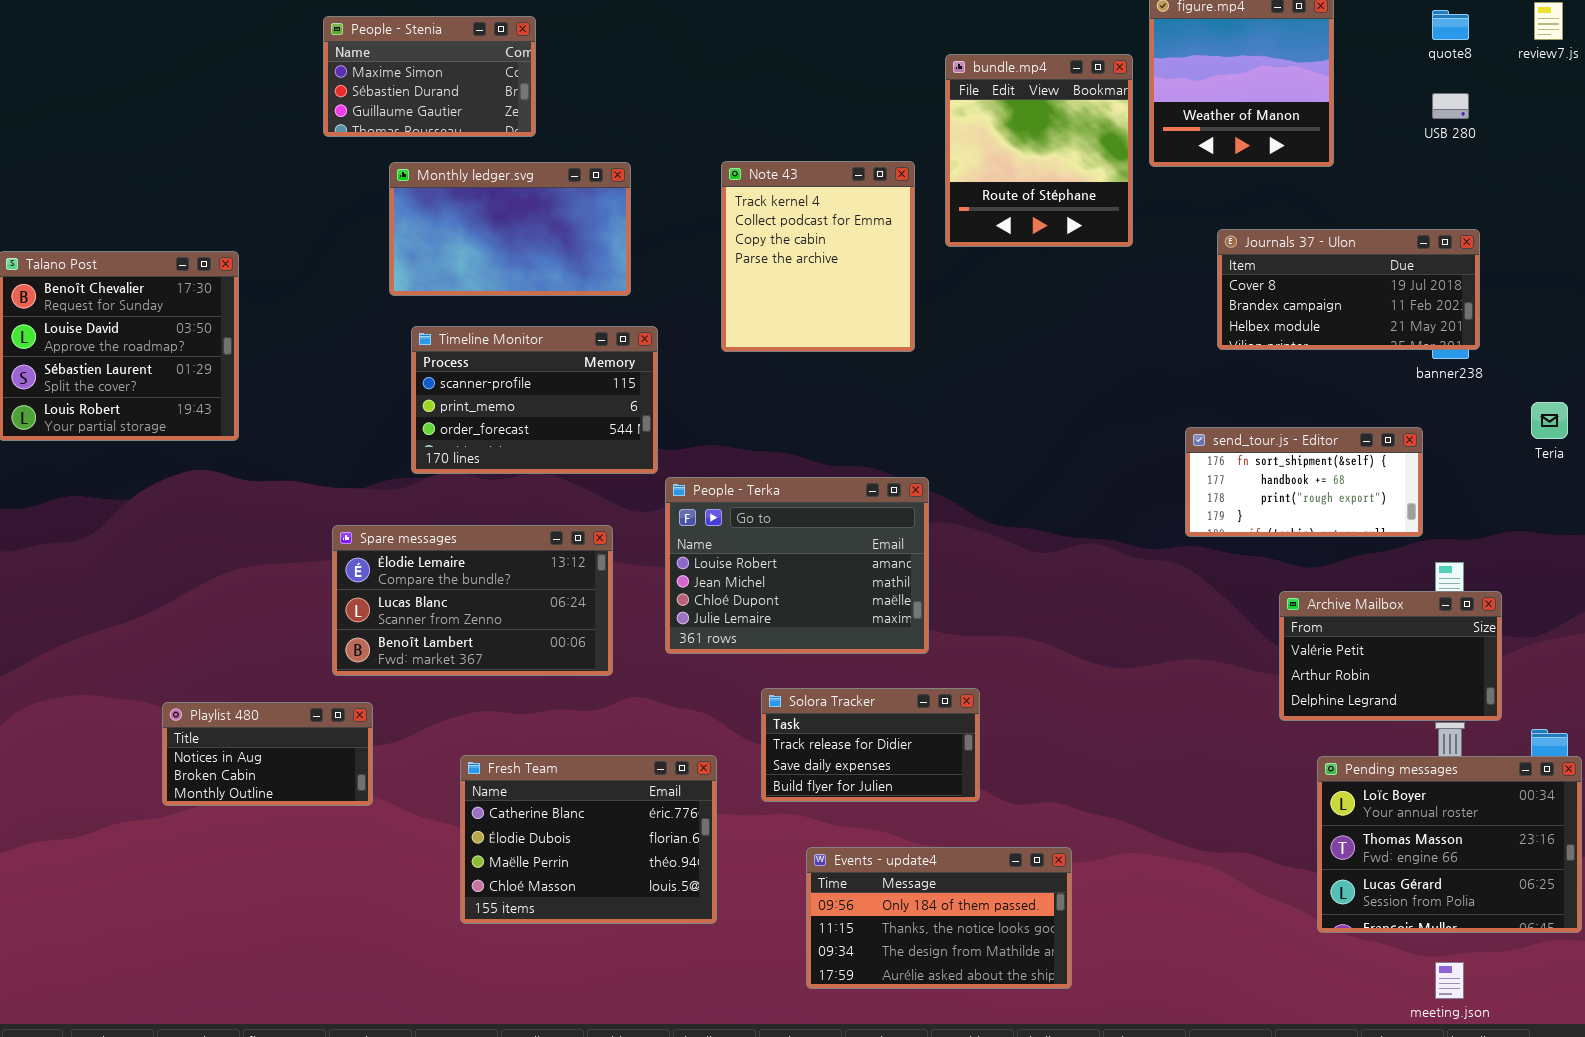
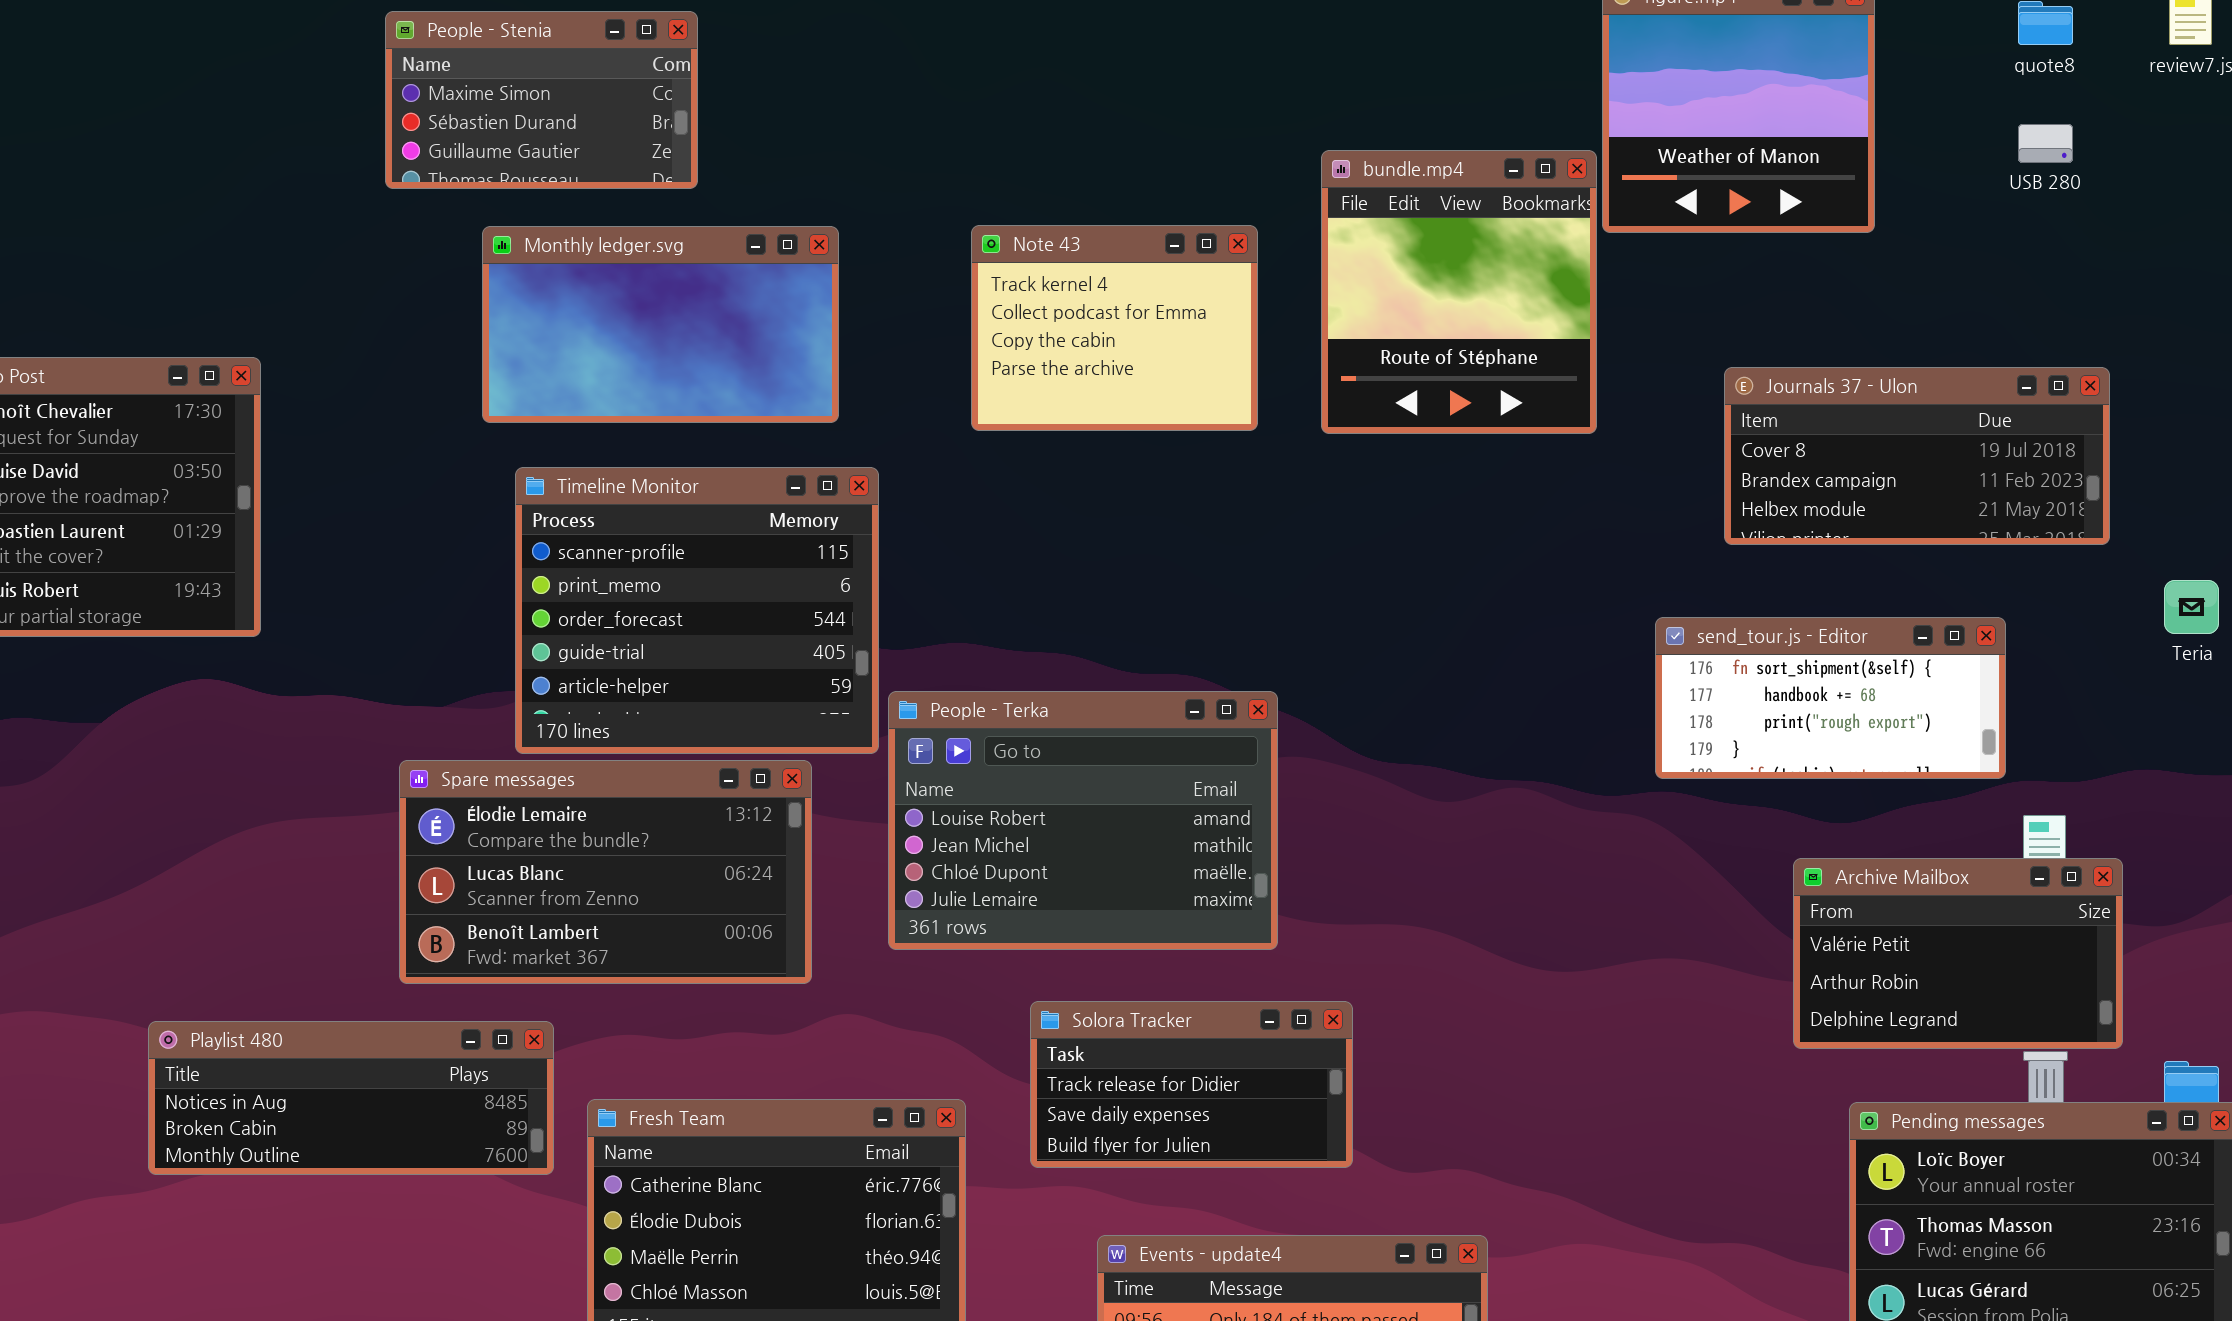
bundle.mp4: [945,54,1133,247] -> [1321,150,1597,434], moved
Note 43: [721,161,915,352] -> [971,225,1258,431], resized
Journals 37 - Ulon: [1217,229,1480,350] -> [1724,367,2110,545], moved
Timeline Monitor: [411,326,658,474] -> [515,467,879,754], resized
Playlist 480: [162,702,373,806] -> [148,1021,554,1175], resized

